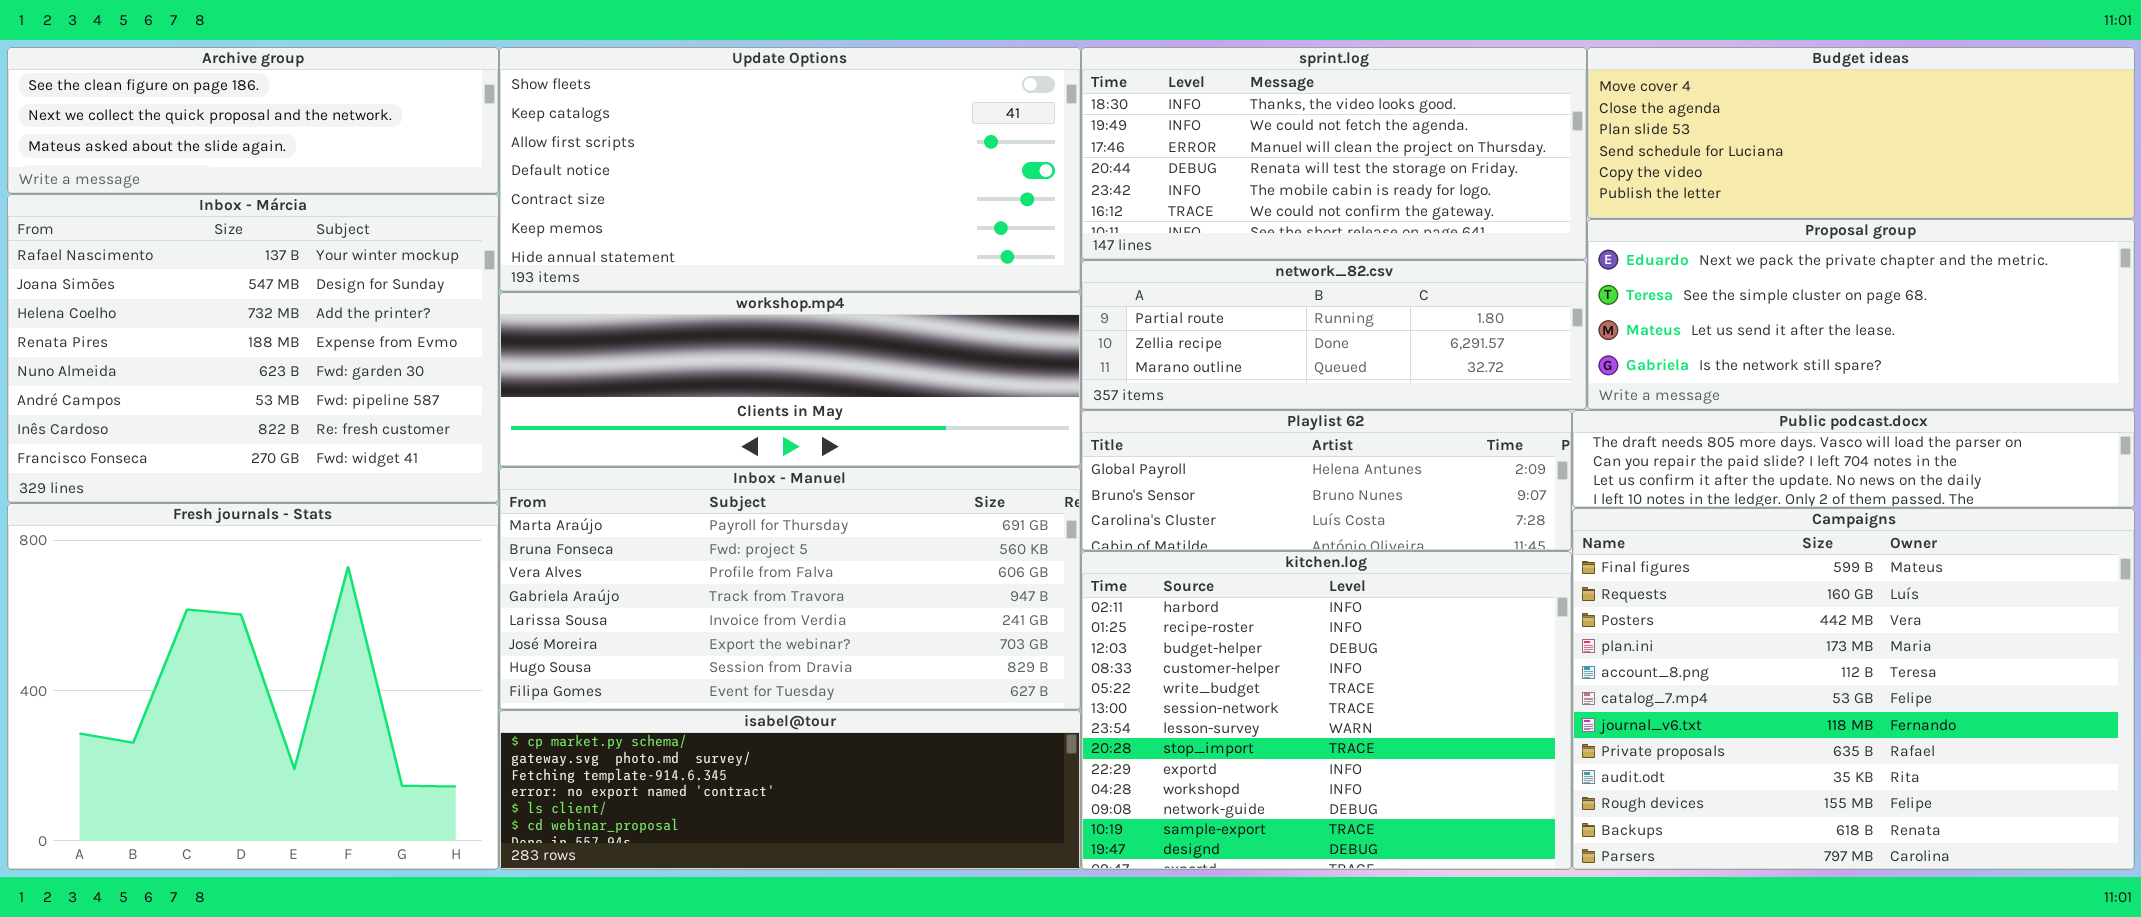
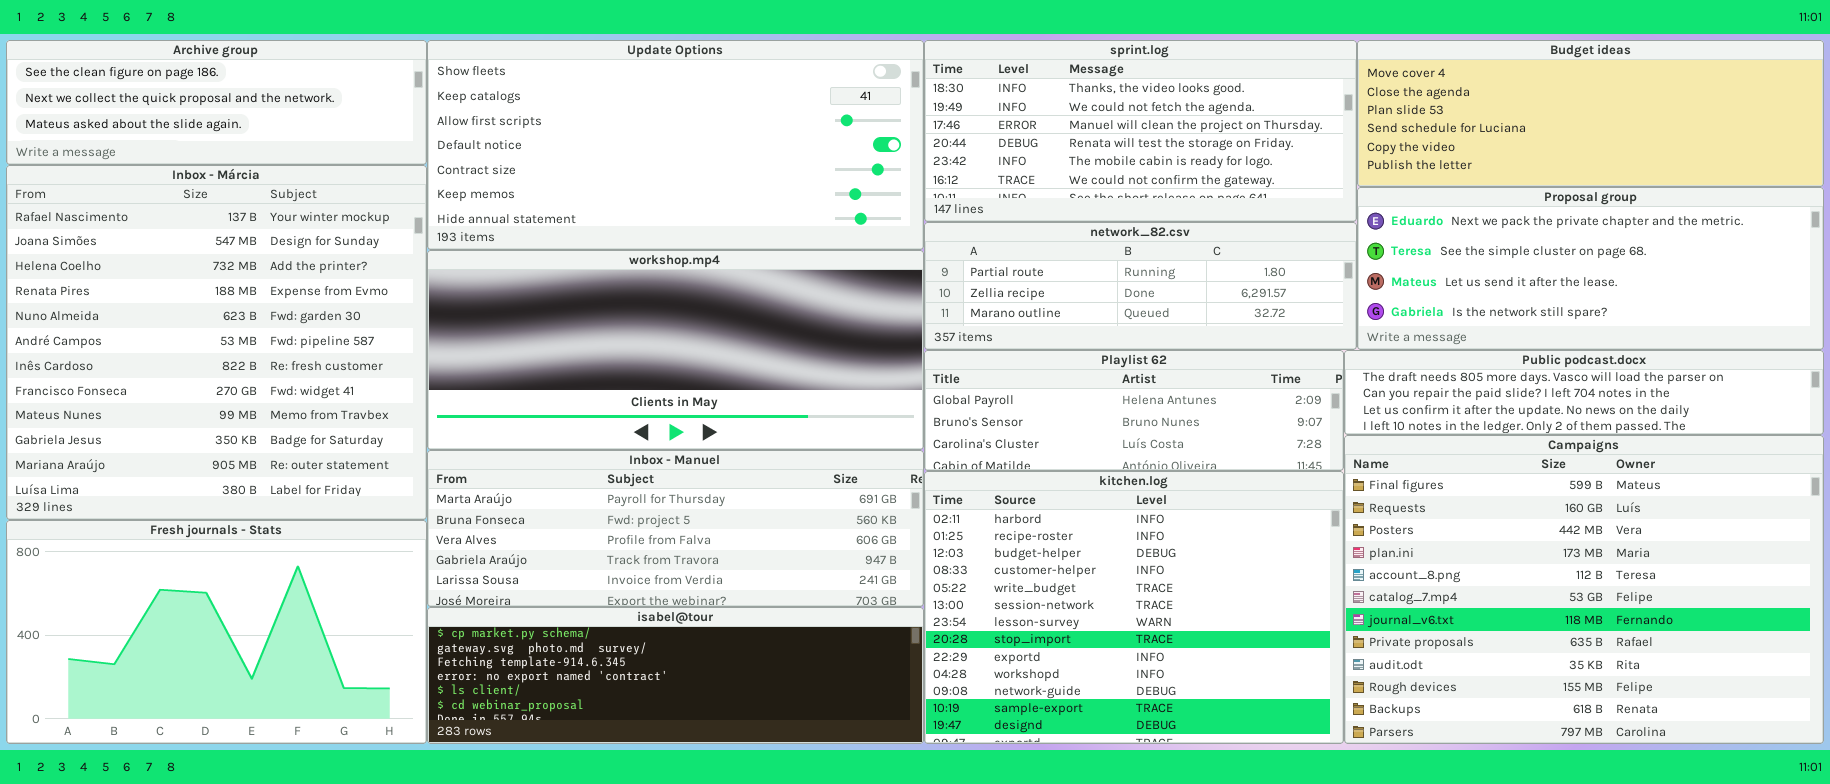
Inbox - Márcia: [7,194,499,503] -> [6,165,427,520], resized
workshop.mp4: [499,292,1081,467] -> [427,250,924,450], resized
Inbox - Manuel: [499,467,1081,710] -> [427,450,924,607], resized
Fresh journals - Stats: [7,503,499,870] -> [6,520,427,744], resized

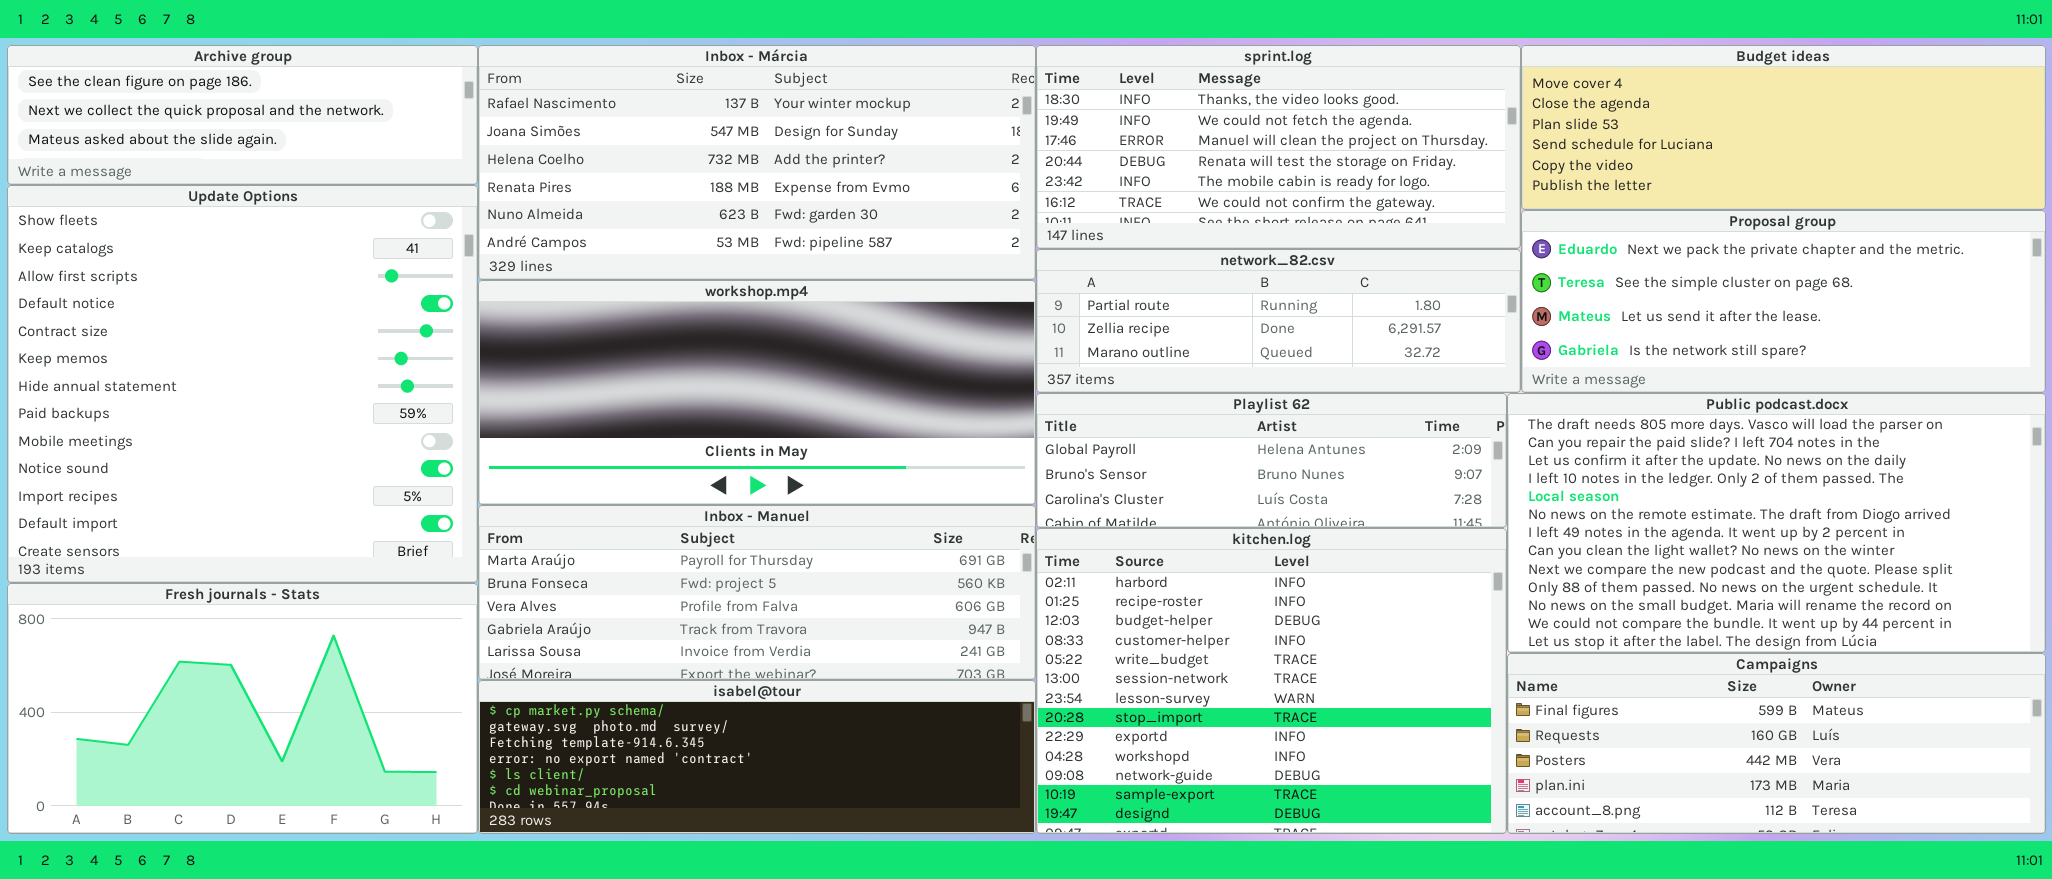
Update Options: [427,40,924,250] -> [7,185,478,583], moved, resized
Inbox - Márcia: [6,165,427,520] -> [478,45,1036,280], moved, resized
Public podcast.docx: [1344,350,1824,435] -> [1507,393,2046,653], resized
Campaigns: [1344,435,1824,744] -> [1507,653,2046,834], resized

